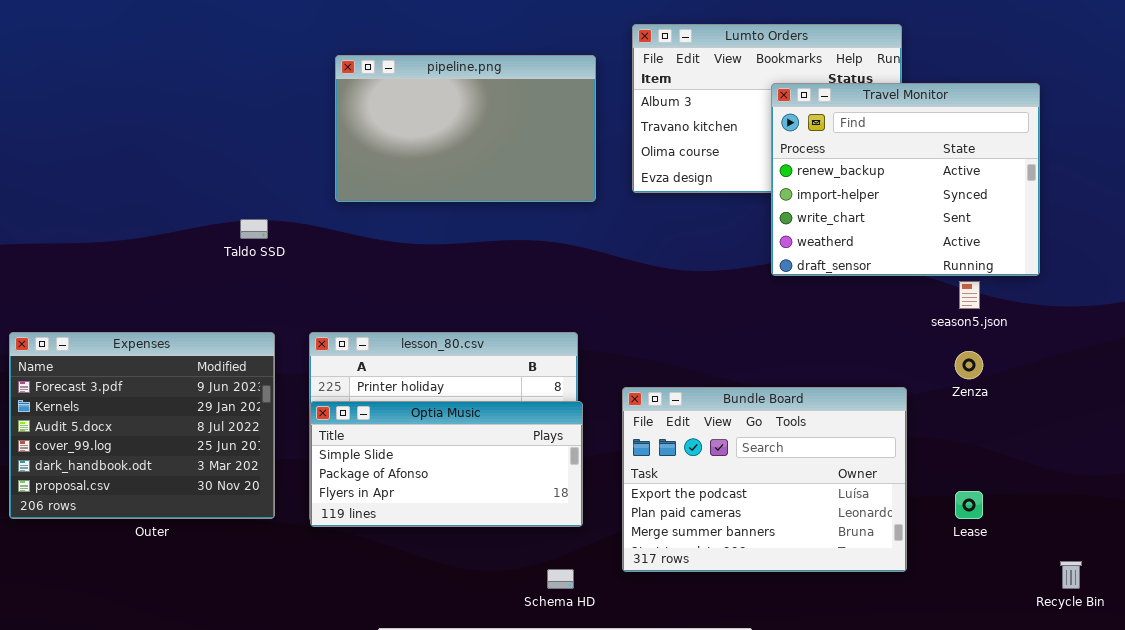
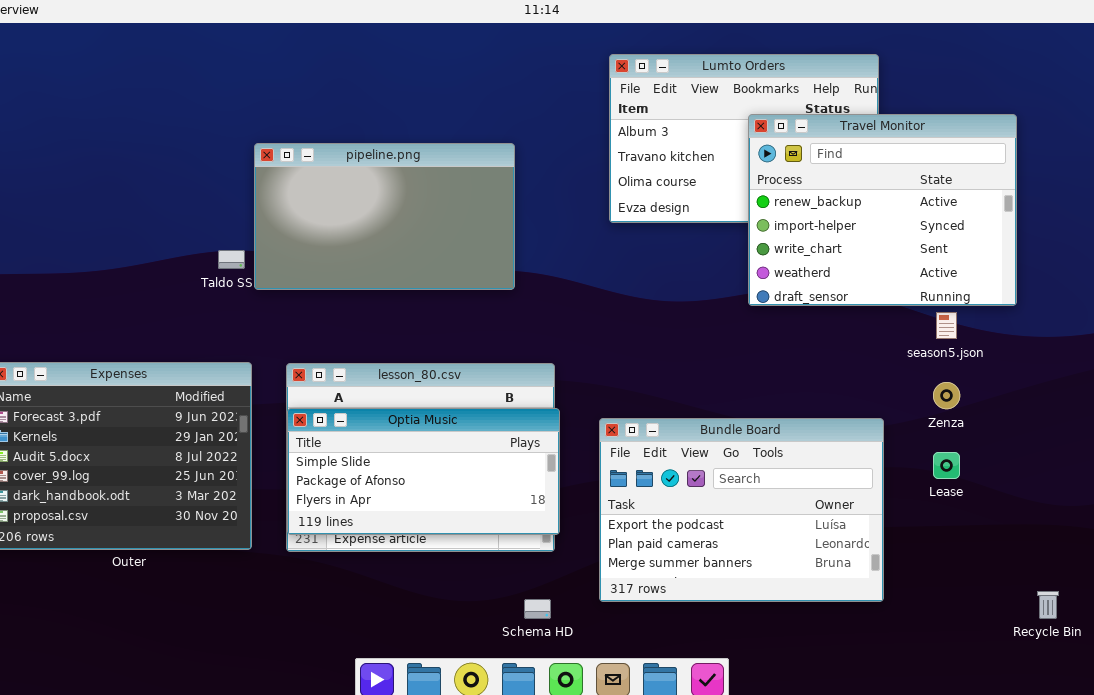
pipeline.png: [335,55,596,202] -> [254,143,515,290], moved
Optia Music: [310,401,583,527] -> [287,408,560,535], moved
Lease: [955,491,983,519] -> [933,452,960,479], moved

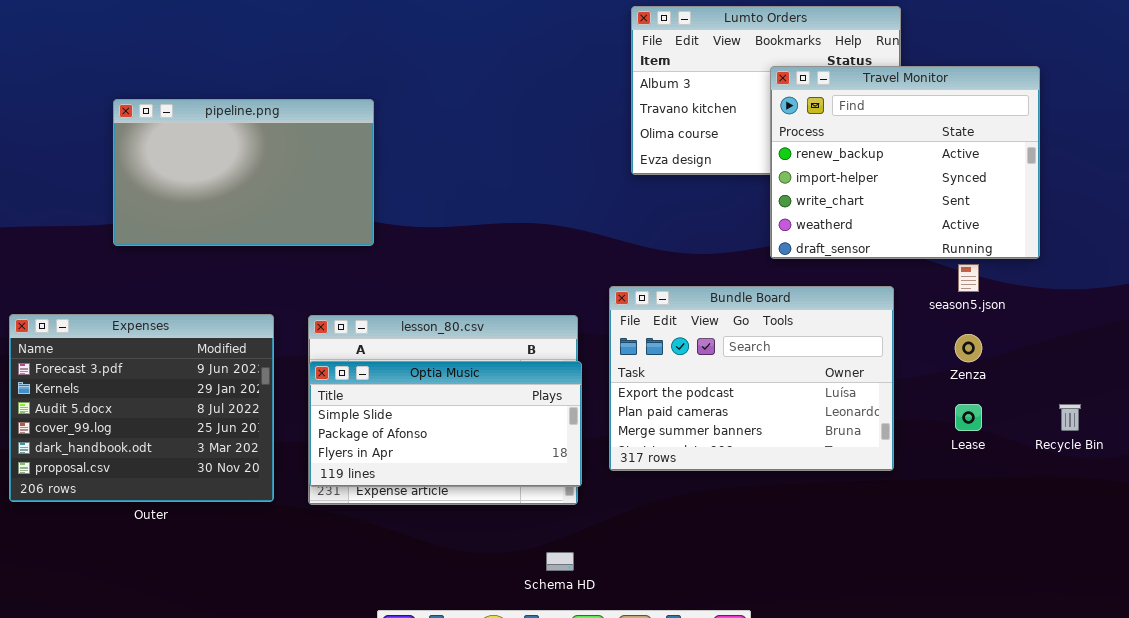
pipeline.png: [254,143,515,290] -> [113,99,374,246], moved
Bundle Board: [599,418,884,602] -> [609,286,894,471], moved
Recycle Bin: [1037,591,1059,619] -> [1059,404,1081,431], moved

